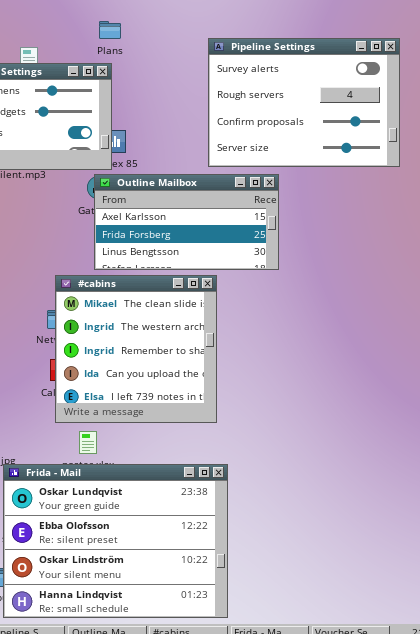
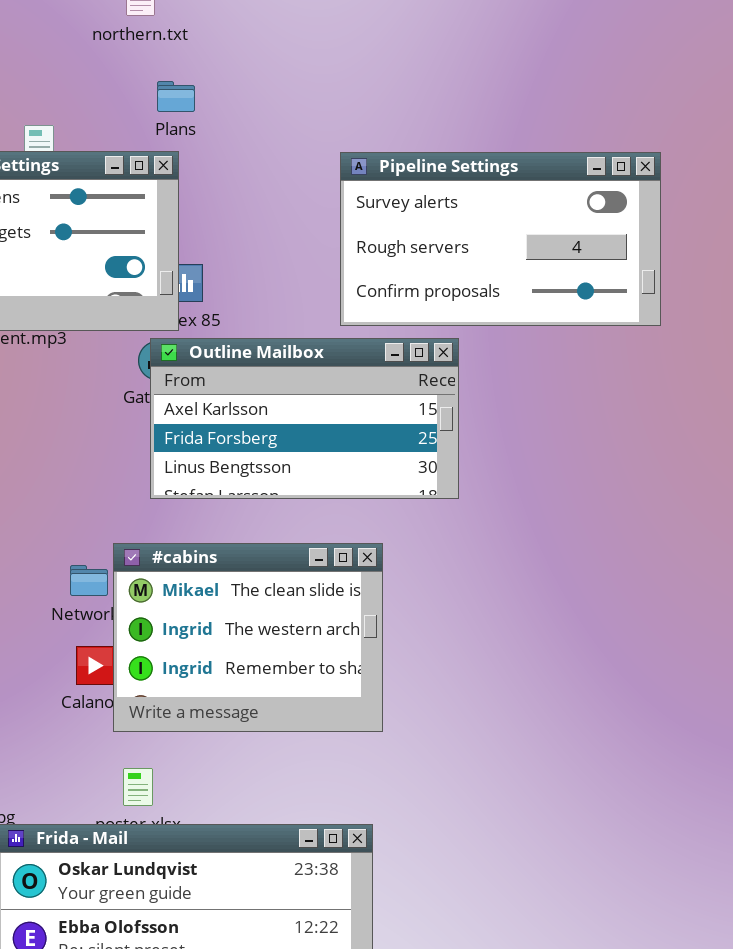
Pipeline Settings: [208,38,400,167] -> [340,152,661,326], resized
#cabins: [55,275,217,423] -> [113,543,383,732], moved, resized

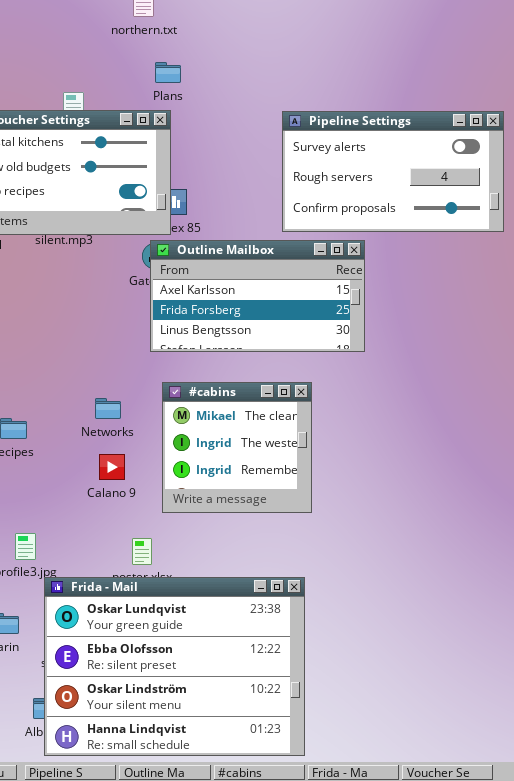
#cabins: [113,543,383,732] -> [162,382,312,513], resized

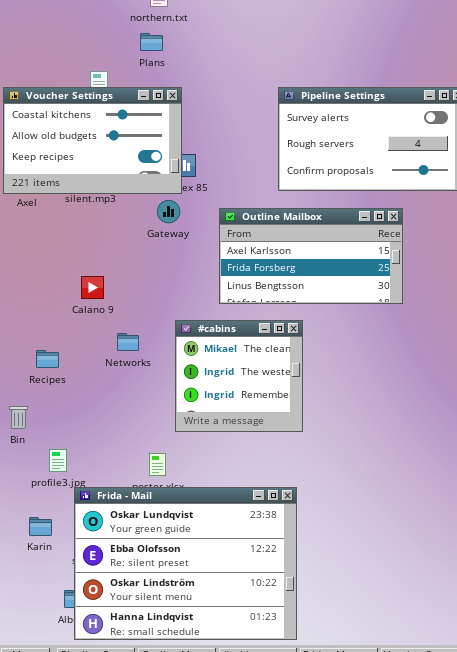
Plans: [155,62,181,83] -> [140,33,163,51], moved
Outline Mailbox: [150,240,365,352] -> [219,208,403,304], moved
Calano 9: [99,454,125,480] -> [81,276,104,299], moved

